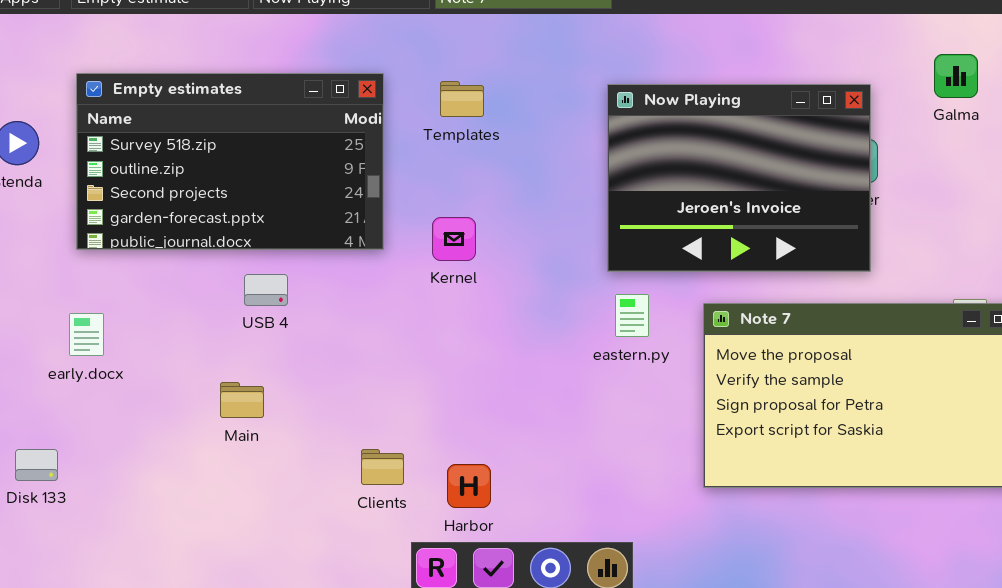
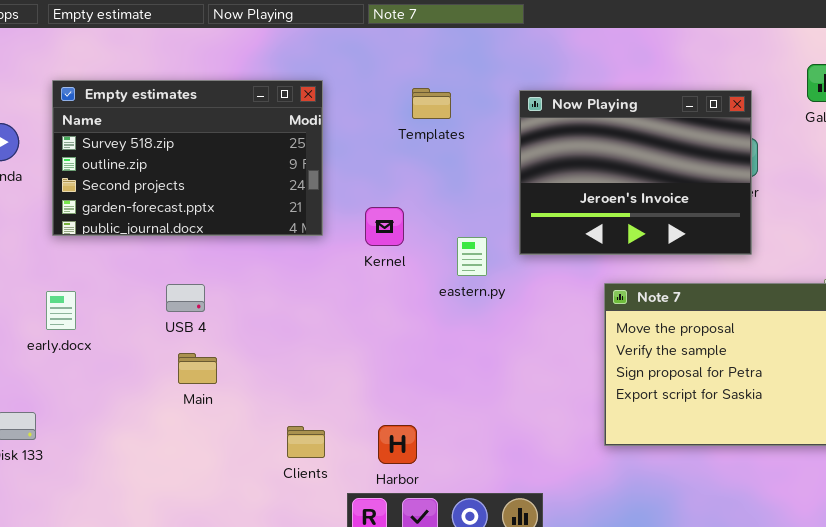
Templates: [440,81,484,117] -> [412,88,451,119], moved
USB 4: [244,274,288,306] -> [166,284,205,312], moved
eastern.py: [615,294,649,337] -> [457,237,487,276], moved
Clients: [361,449,404,485] -> [287,426,325,458], moved

